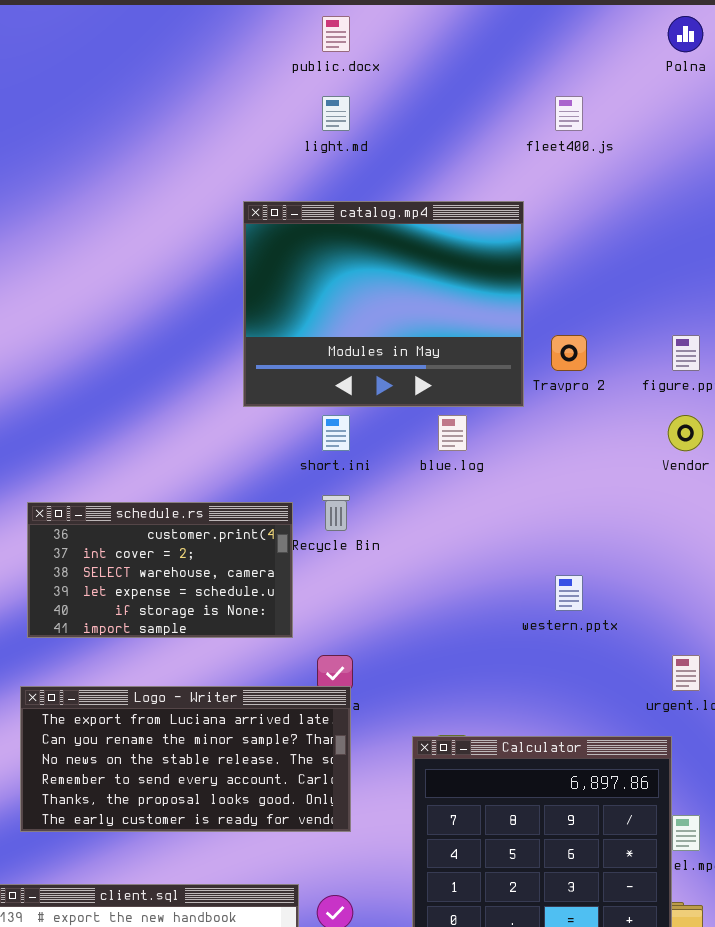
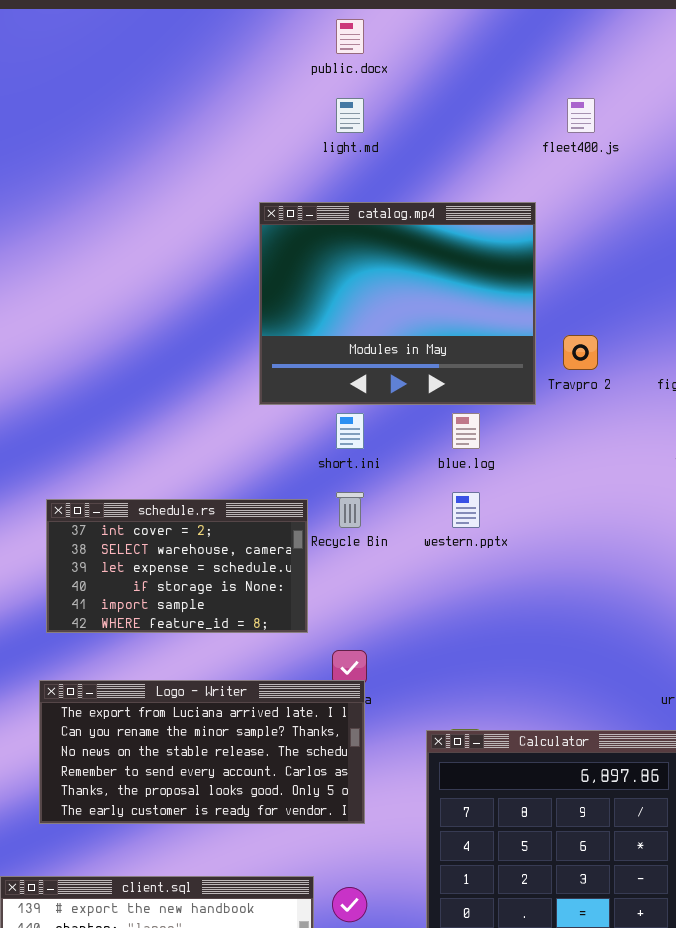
schedule.rs: [27,502,293,638] -> [46,499,308,633], scrolled down 1 row
western.pptx: [555,575,583,611] -> [452,492,480,528], moved

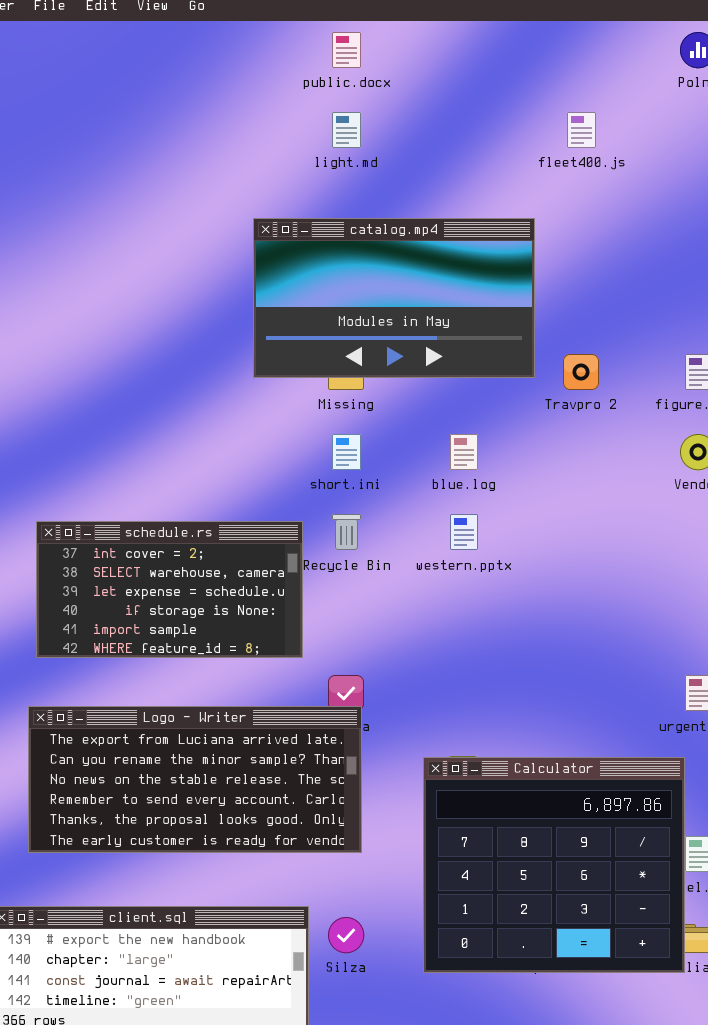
catalog.mp4: [259,202,536,405] -> [253,218,535,378], resized

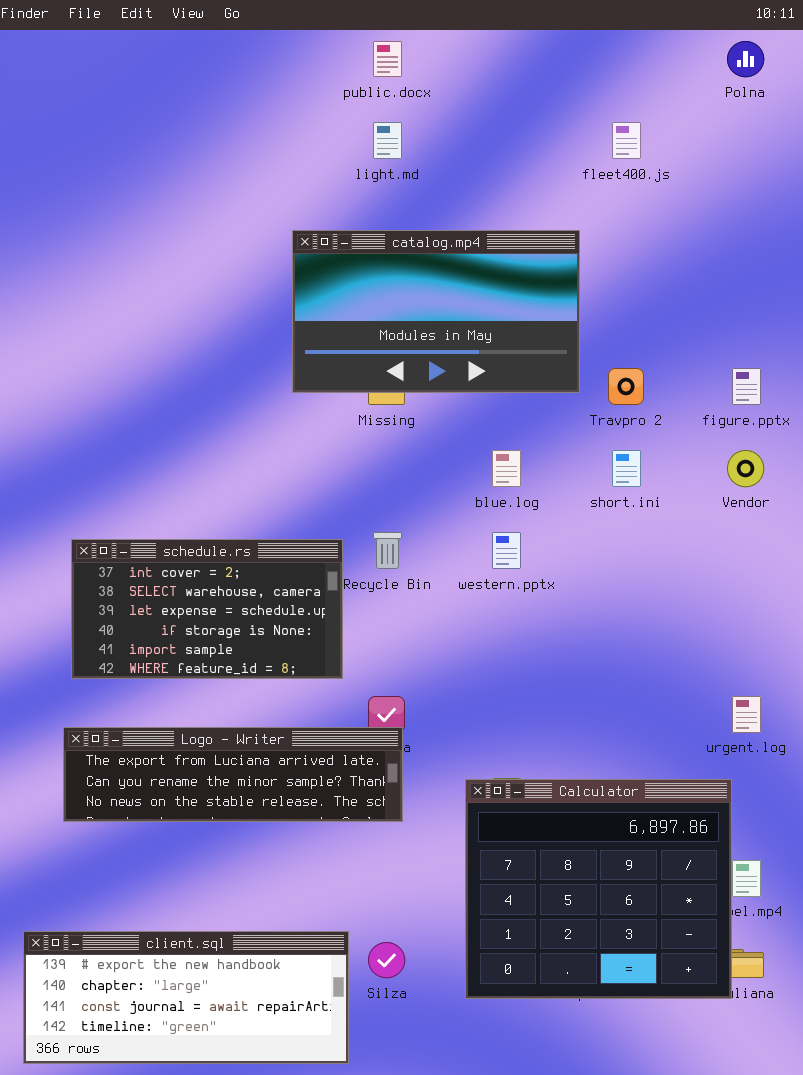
short.ini: [332,434,361,470] -> [612,450,641,487], moved
Logo - Writer: [28,706,362,853] -> [63,727,403,822], resized

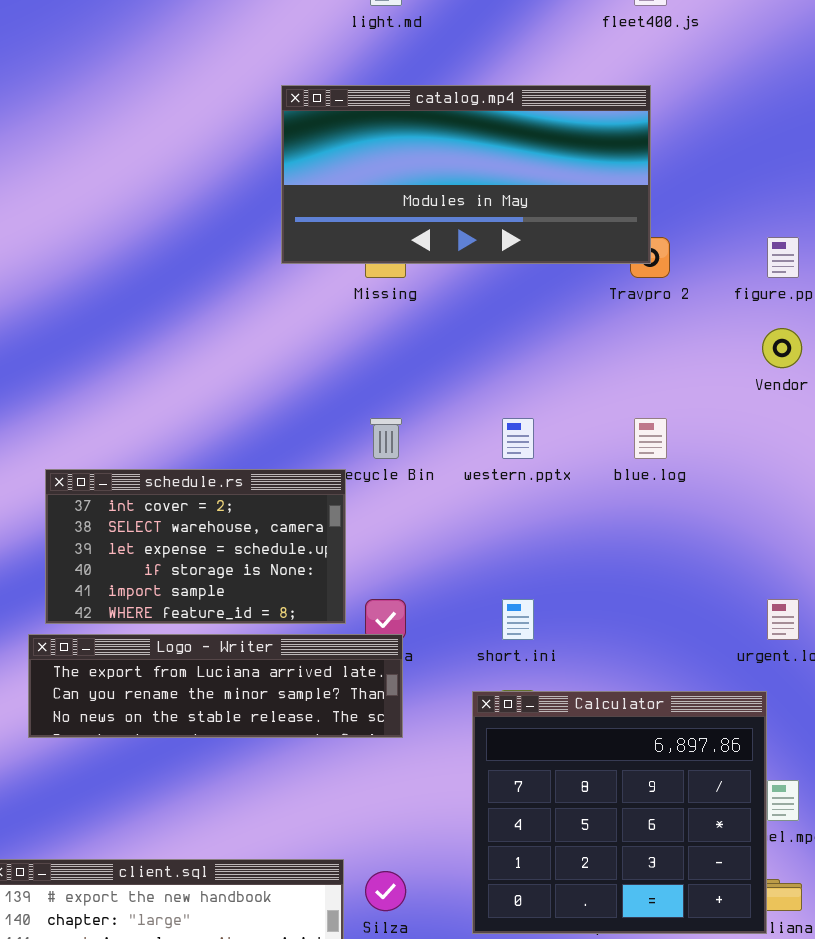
catalog.mp4: [292,230,580,393] -> [281,85,651,264], resized
blue.log: [492,450,521,487] -> [634,418,667,459], moved
short.ini: [612,450,641,487] -> [502,599,534,640], moved
schedule.rs: [71,539,343,679] -> [45,469,346,624], moved

